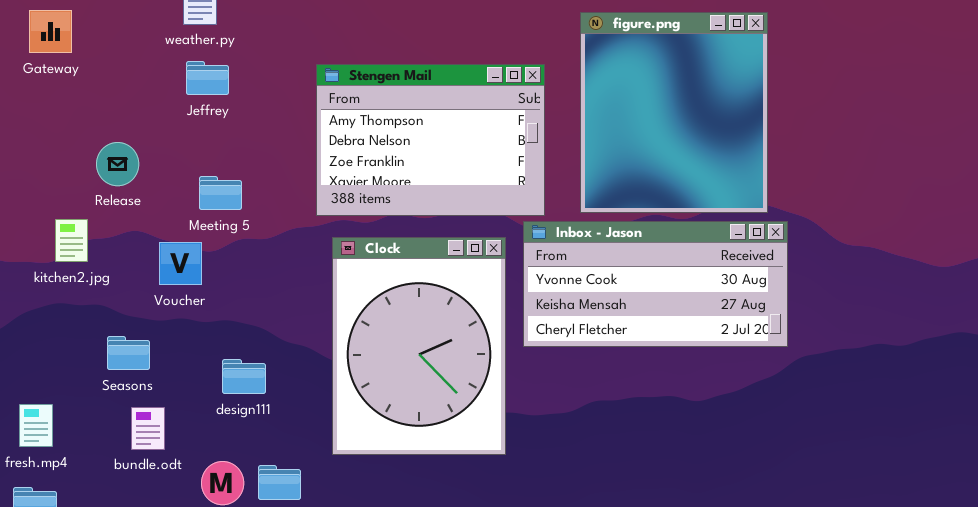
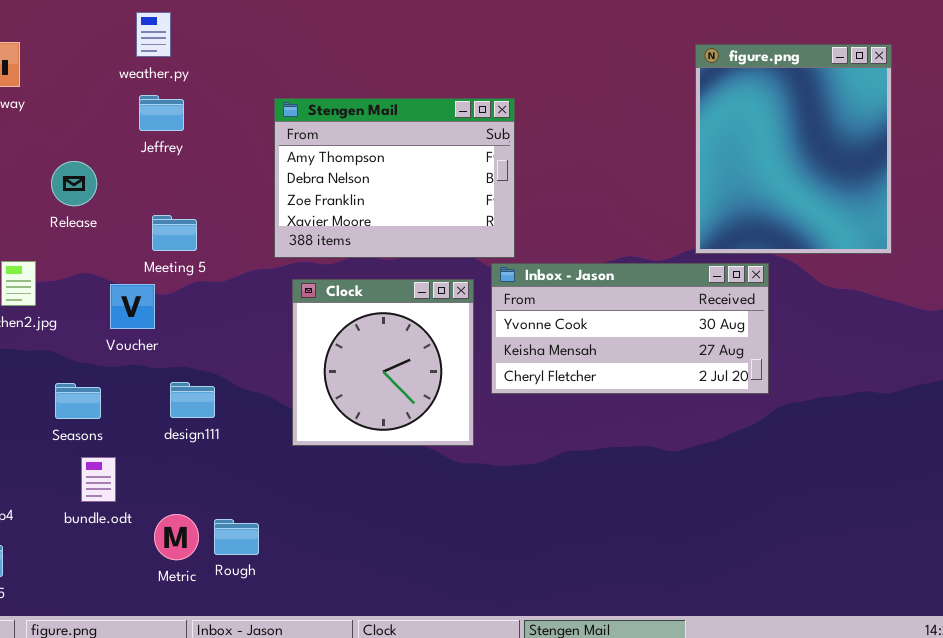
figure.png: [580,12,768,213] -> [695,44,892,254], moved
Release: [96,142,139,186] -> [51,161,97,206], moved
Clock: [332,237,506,455] -> [292,279,474,446], resized
design111: [222,359,266,394] -> [170,382,215,418], moved

